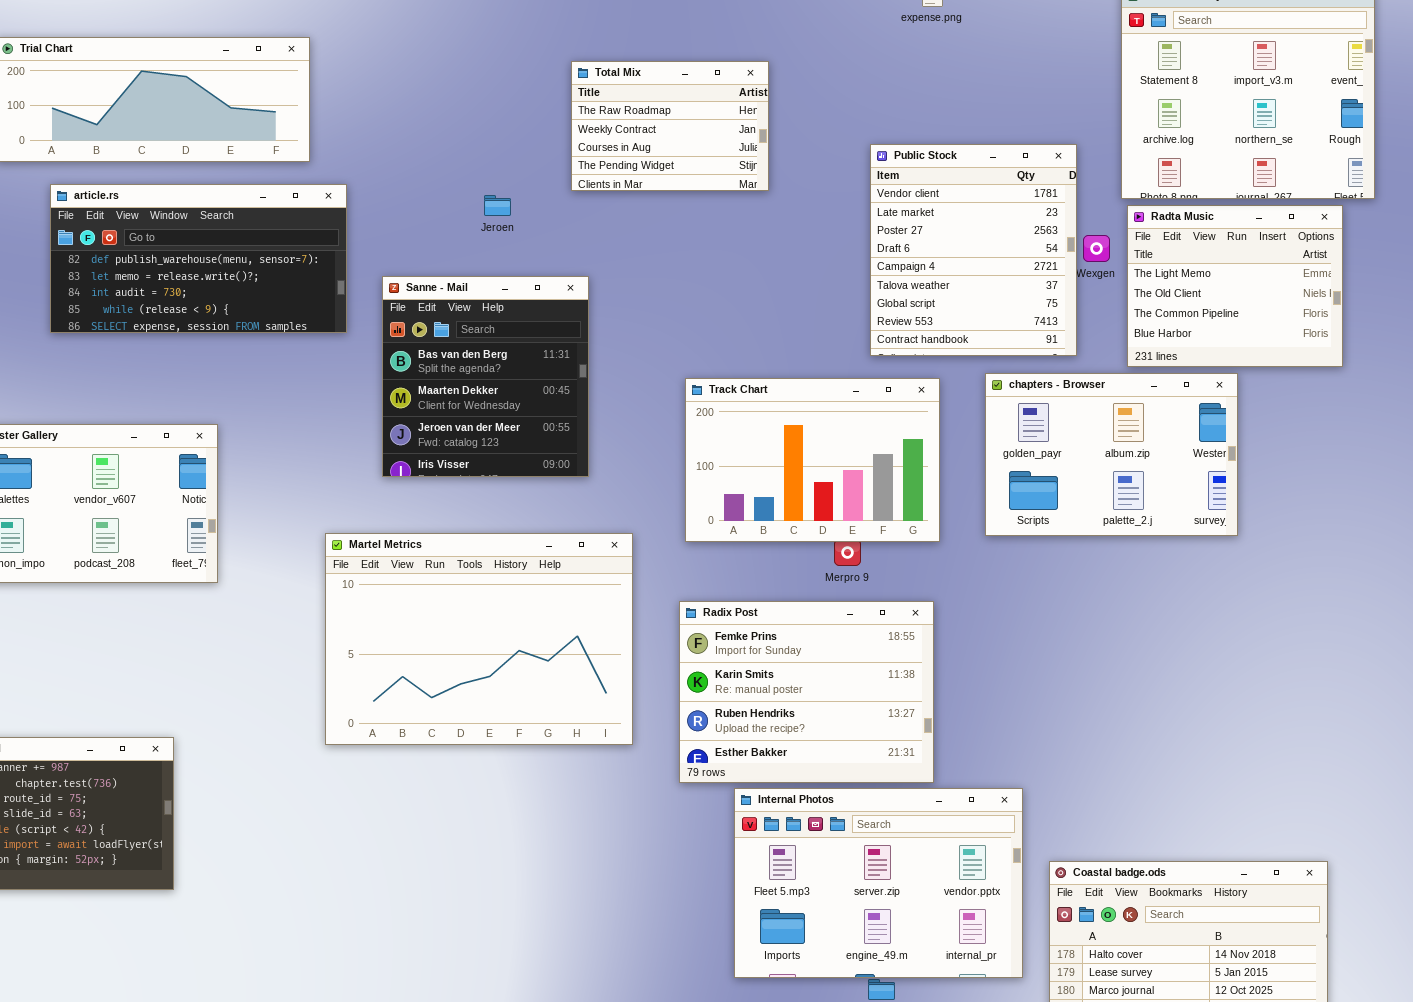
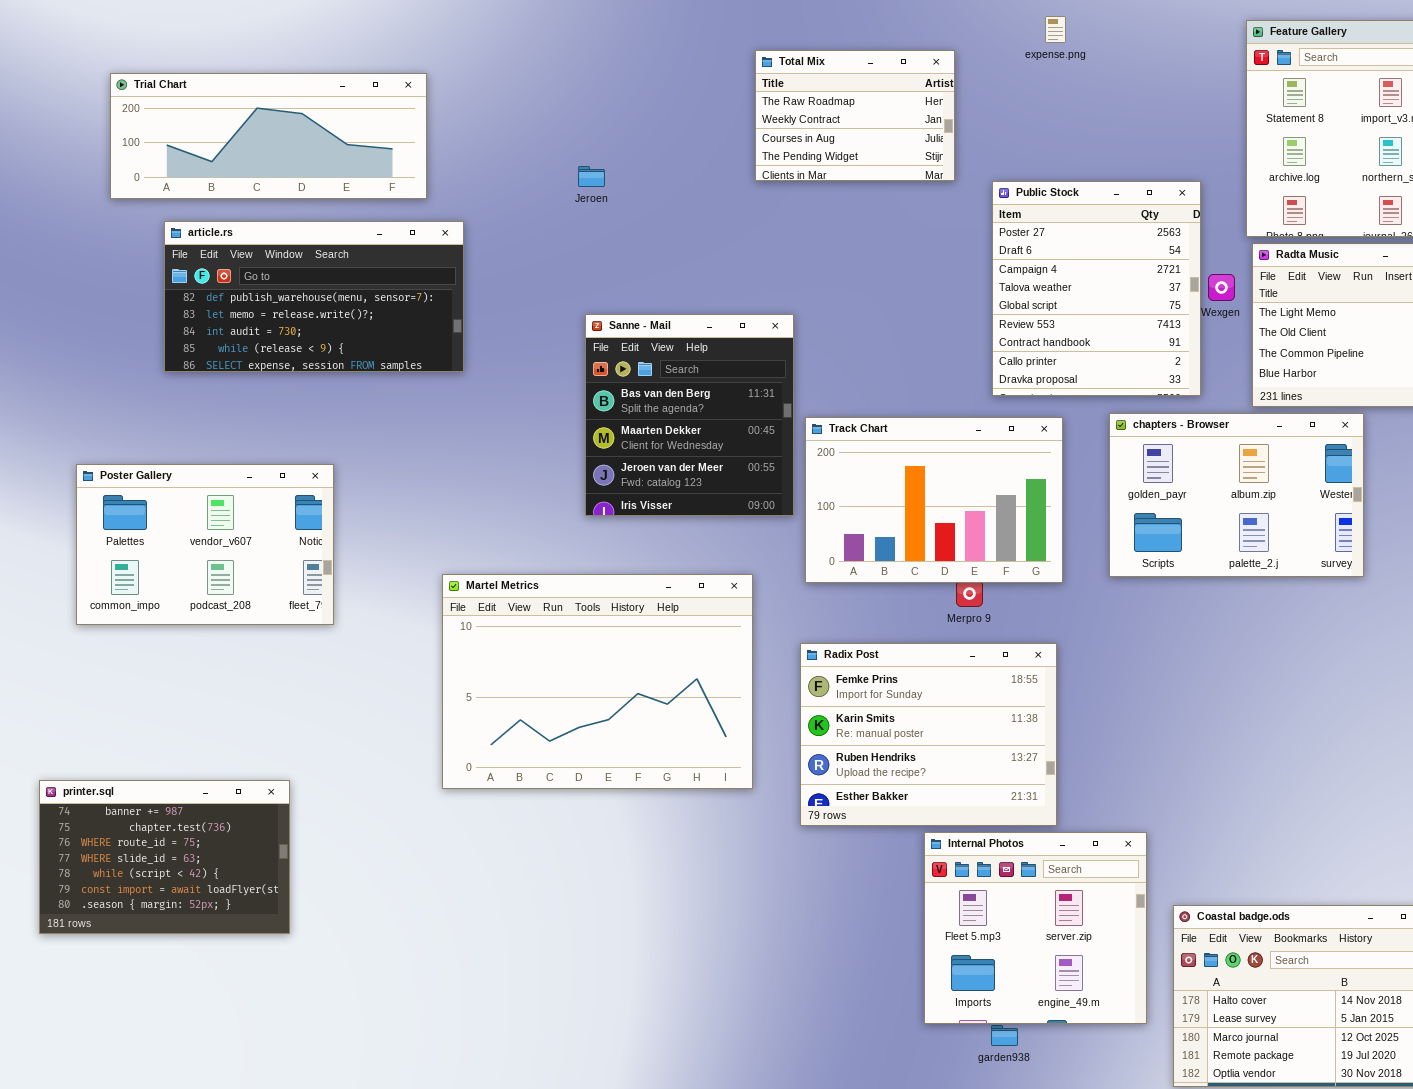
Total Mix: [571,61,769,191] -> [755,50,955,181], moved
Public Stock: [870,144,1077,356] -> [992,181,1201,396], scrolled down 2 rows
Jeroen: [484,195,511,216] -> [578,166,605,187], moved
Sanne - Mail: [382,276,589,477] -> [585,314,794,516], moved
Internal Photos: [734,788,1023,978] -> [924,832,1147,1024], resized

